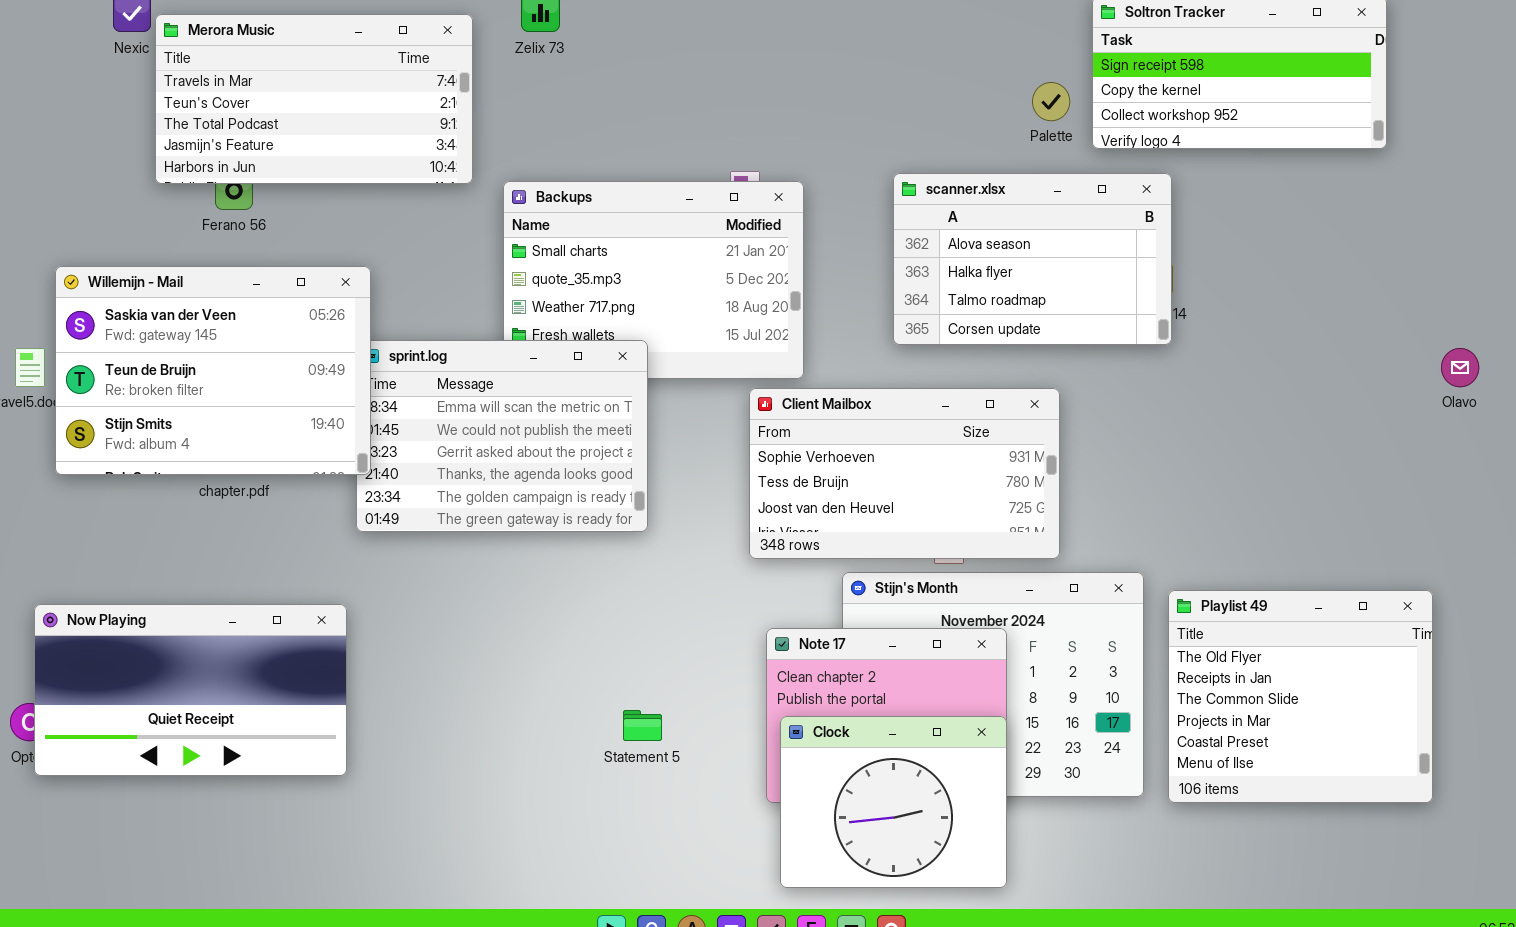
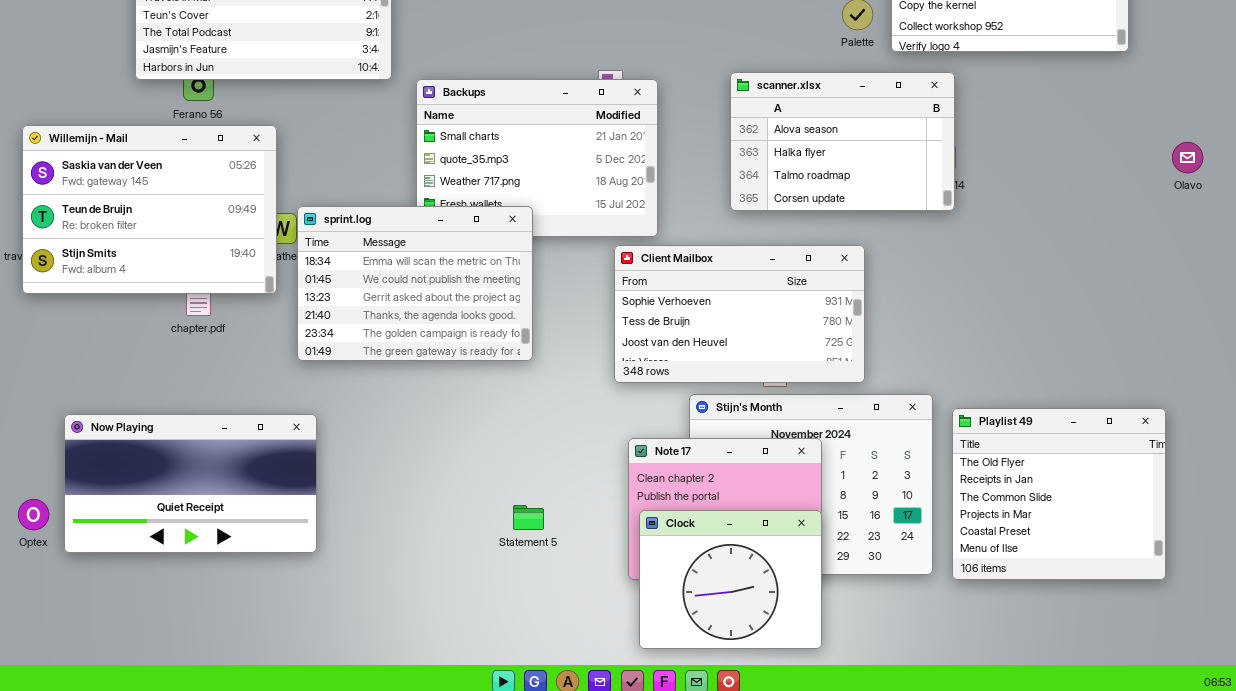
Willemijn - Mail: [55,266,371,475] -> [22,125,277,294], moved
Olavo: [1441,348,1479,387] -> [1172,142,1203,173], moved
Now Playing: [34,604,347,776] -> [64,414,317,553], moved

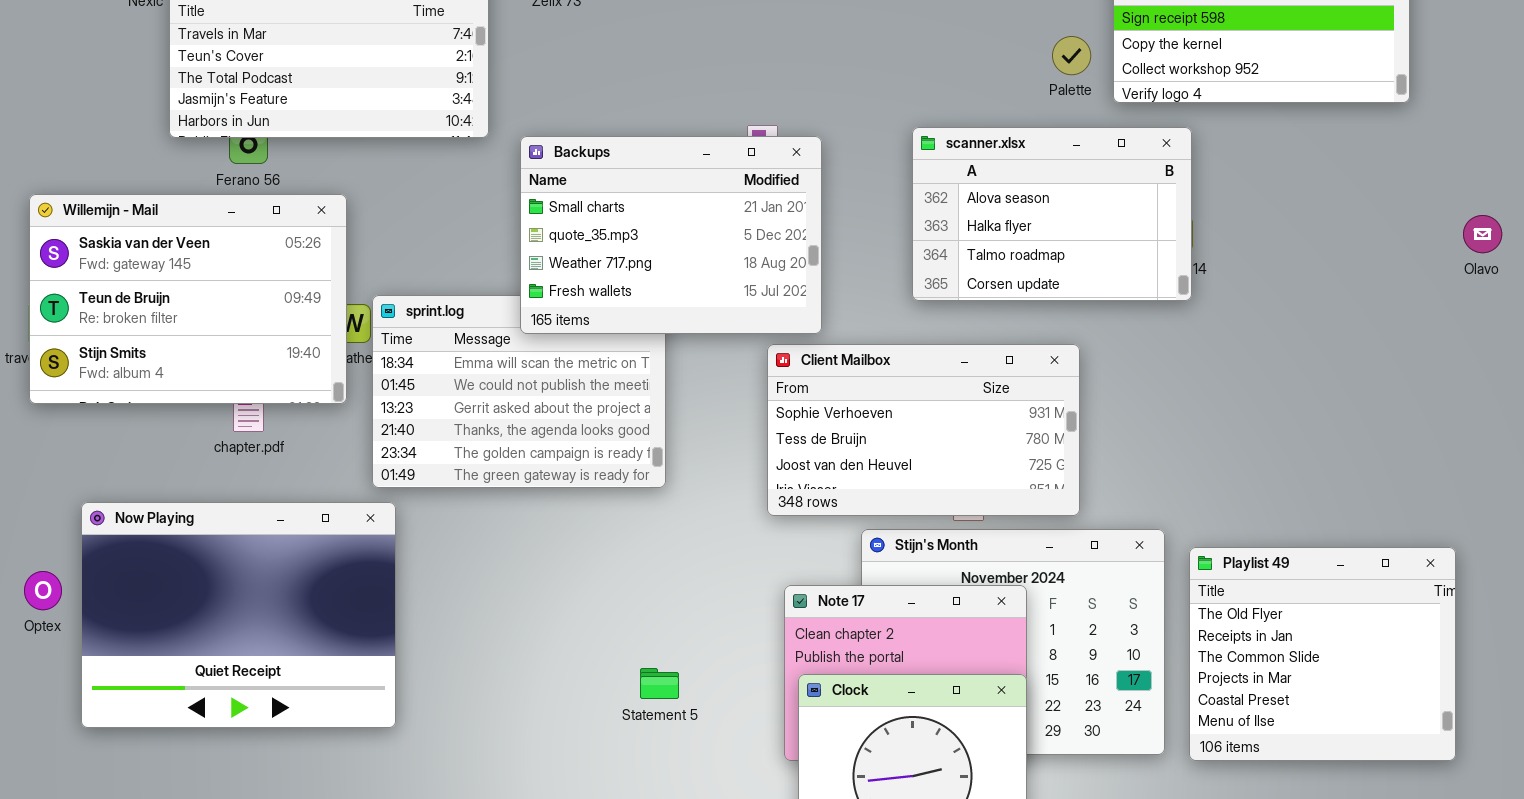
Backups: [416,79,658,237] -> [520,136,822,334], raised
Now Playing: [64,414,317,553] -> [81,502,396,728], resized
Optex: [18,499,49,530] -> [24,571,62,610], moved

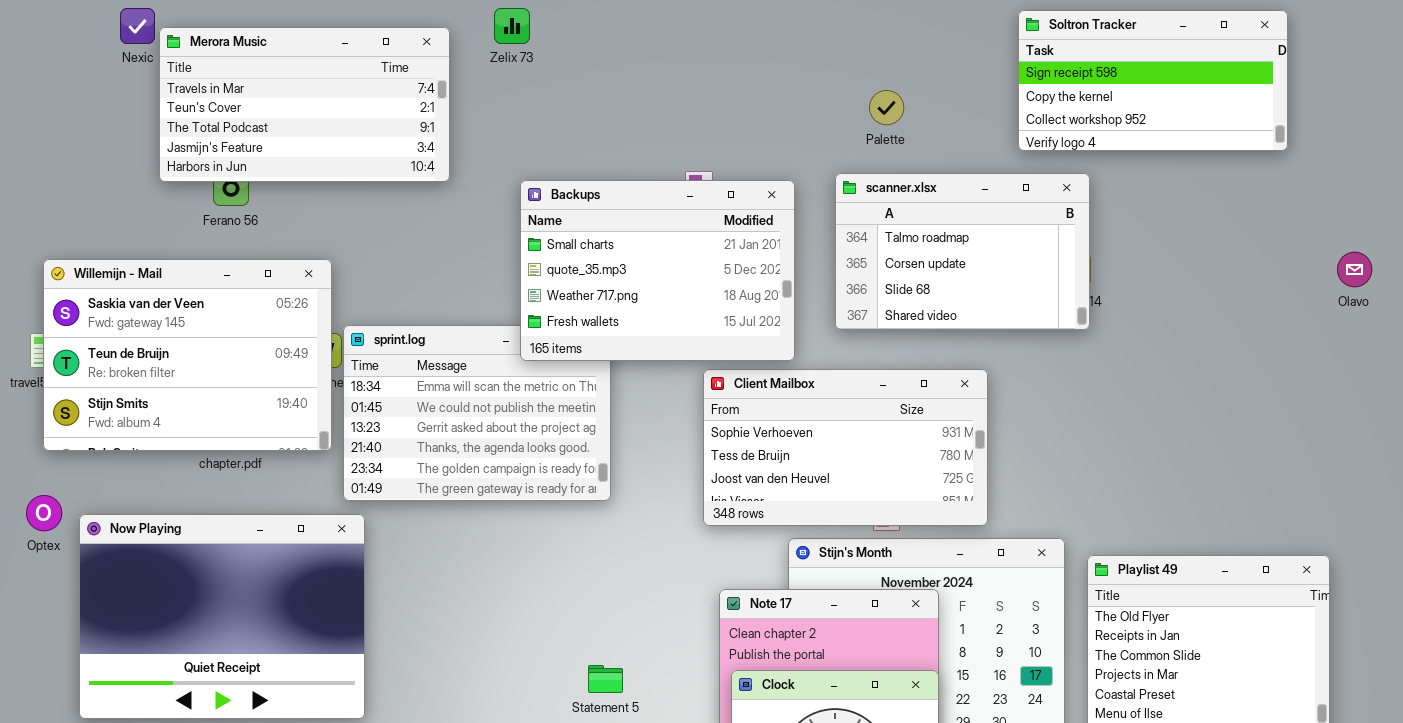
Palette: [1052,36,1091,75] -> [869,90,904,125], moved
scanner.xlsx: [912,127,1192,301] -> [835,173,1090,330], scrolled down 2 rows
Backups: [520,136,822,334] -> [520,180,795,361], moved
Willemijn - Mail: [29,194,347,404] -> [43,259,332,451], moved
Optex: [24,571,62,610] -> [26,495,62,531], moved

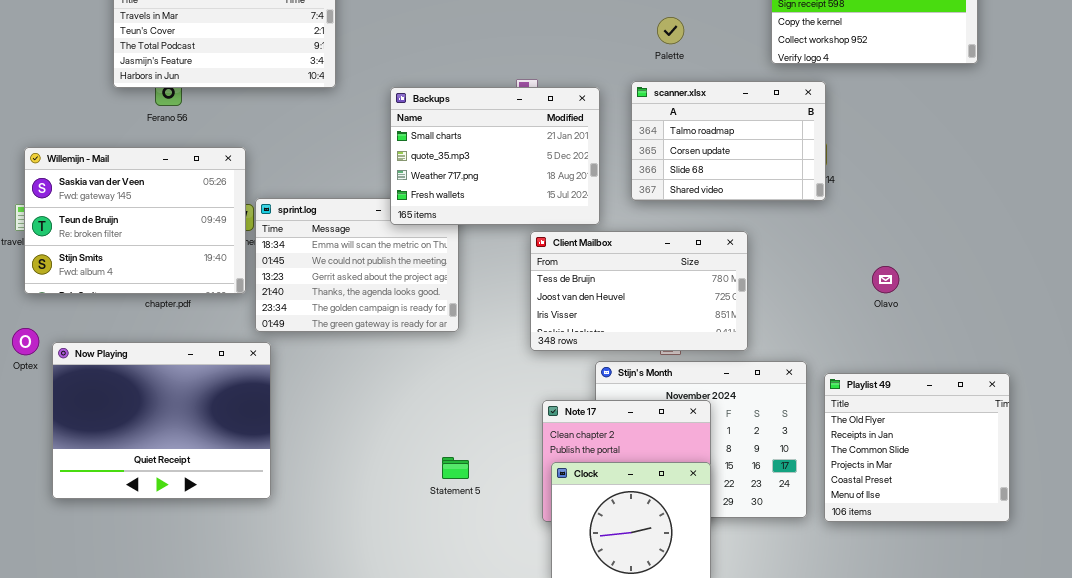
Olavo: [1337,252,1372,287] -> [872,266,899,293], moved
Client Mailbox: [703,369,988,526] -> [530,231,748,351], scrolled down 1 row

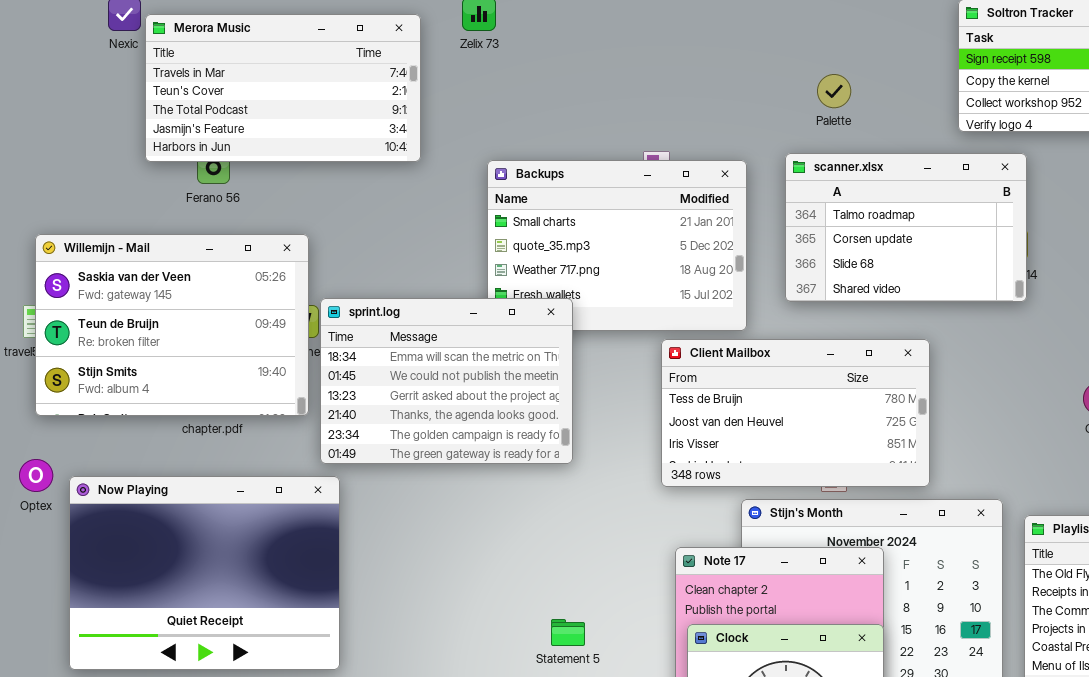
sprint.log: [255,198,459,332] -> [320,298,573,464], raised

